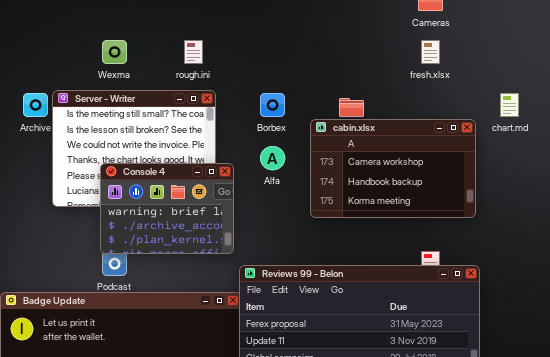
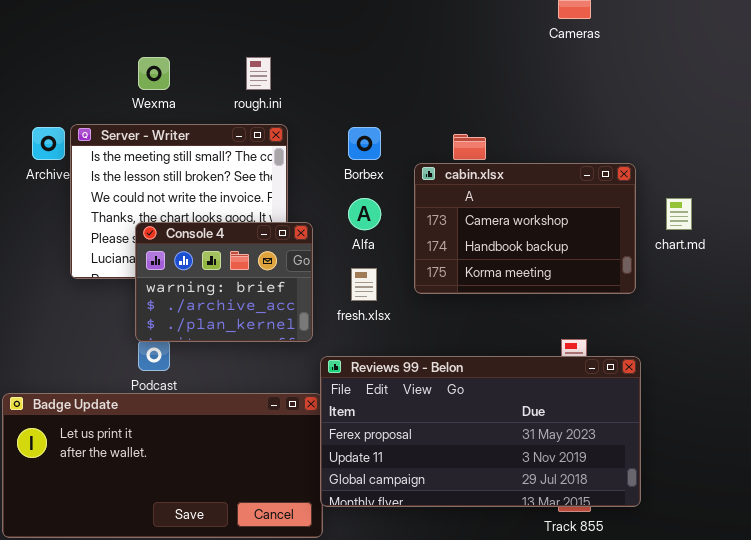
fresh.xlsx: [421,40,440,64] -> [351,268,377,301], moved
chart.md: [500,93,519,117] -> [666,198,692,230], moved

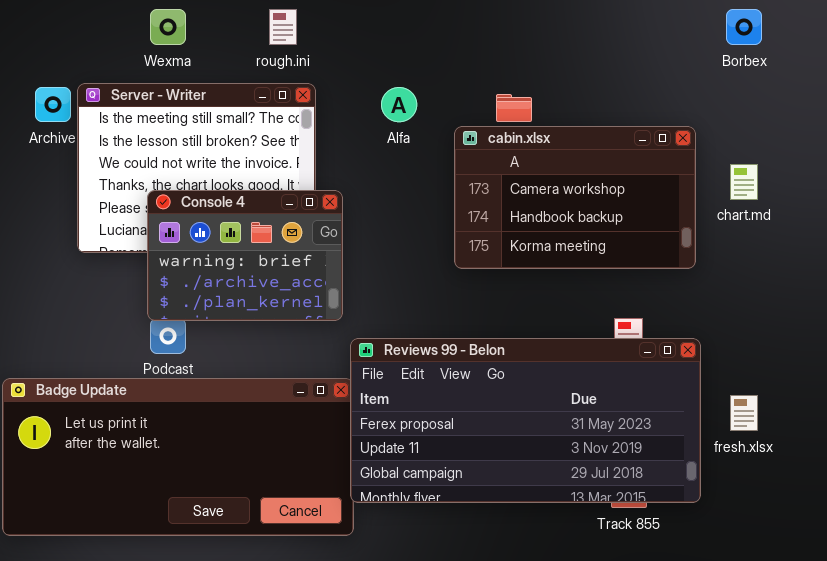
Borbex: [348,127,381,160] -> [726,9,762,45], moved
Alfa: [348,198,381,230] -> [381,87,417,122], moved
fresh.xlsx: [351,268,377,301] -> [730,395,758,431], moved

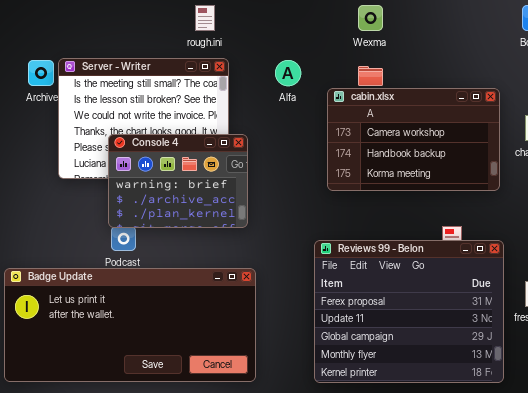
Wexma: [150,9,186,45] -> [358,5,383,31], moved
Reviews 99 - Belon: [350,338,701,503] -> [314,240,504,383], resized

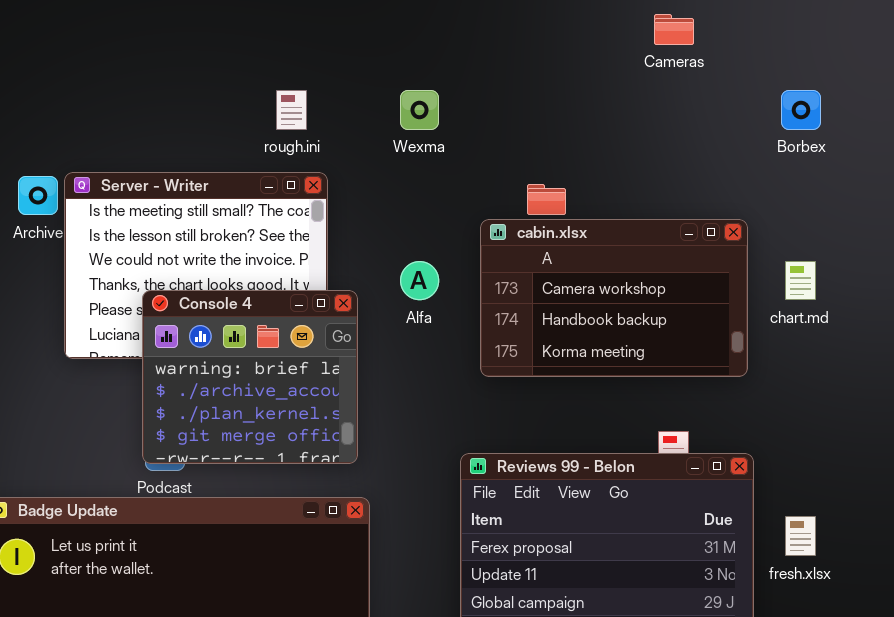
Wexma: [358,5,383,31] -> [400,90,439,130], moved
Alfa: [275,60,301,86] -> [400,261,439,300], moved
Console 4: [108,134,248,228] -> [142,290,358,464], resized

